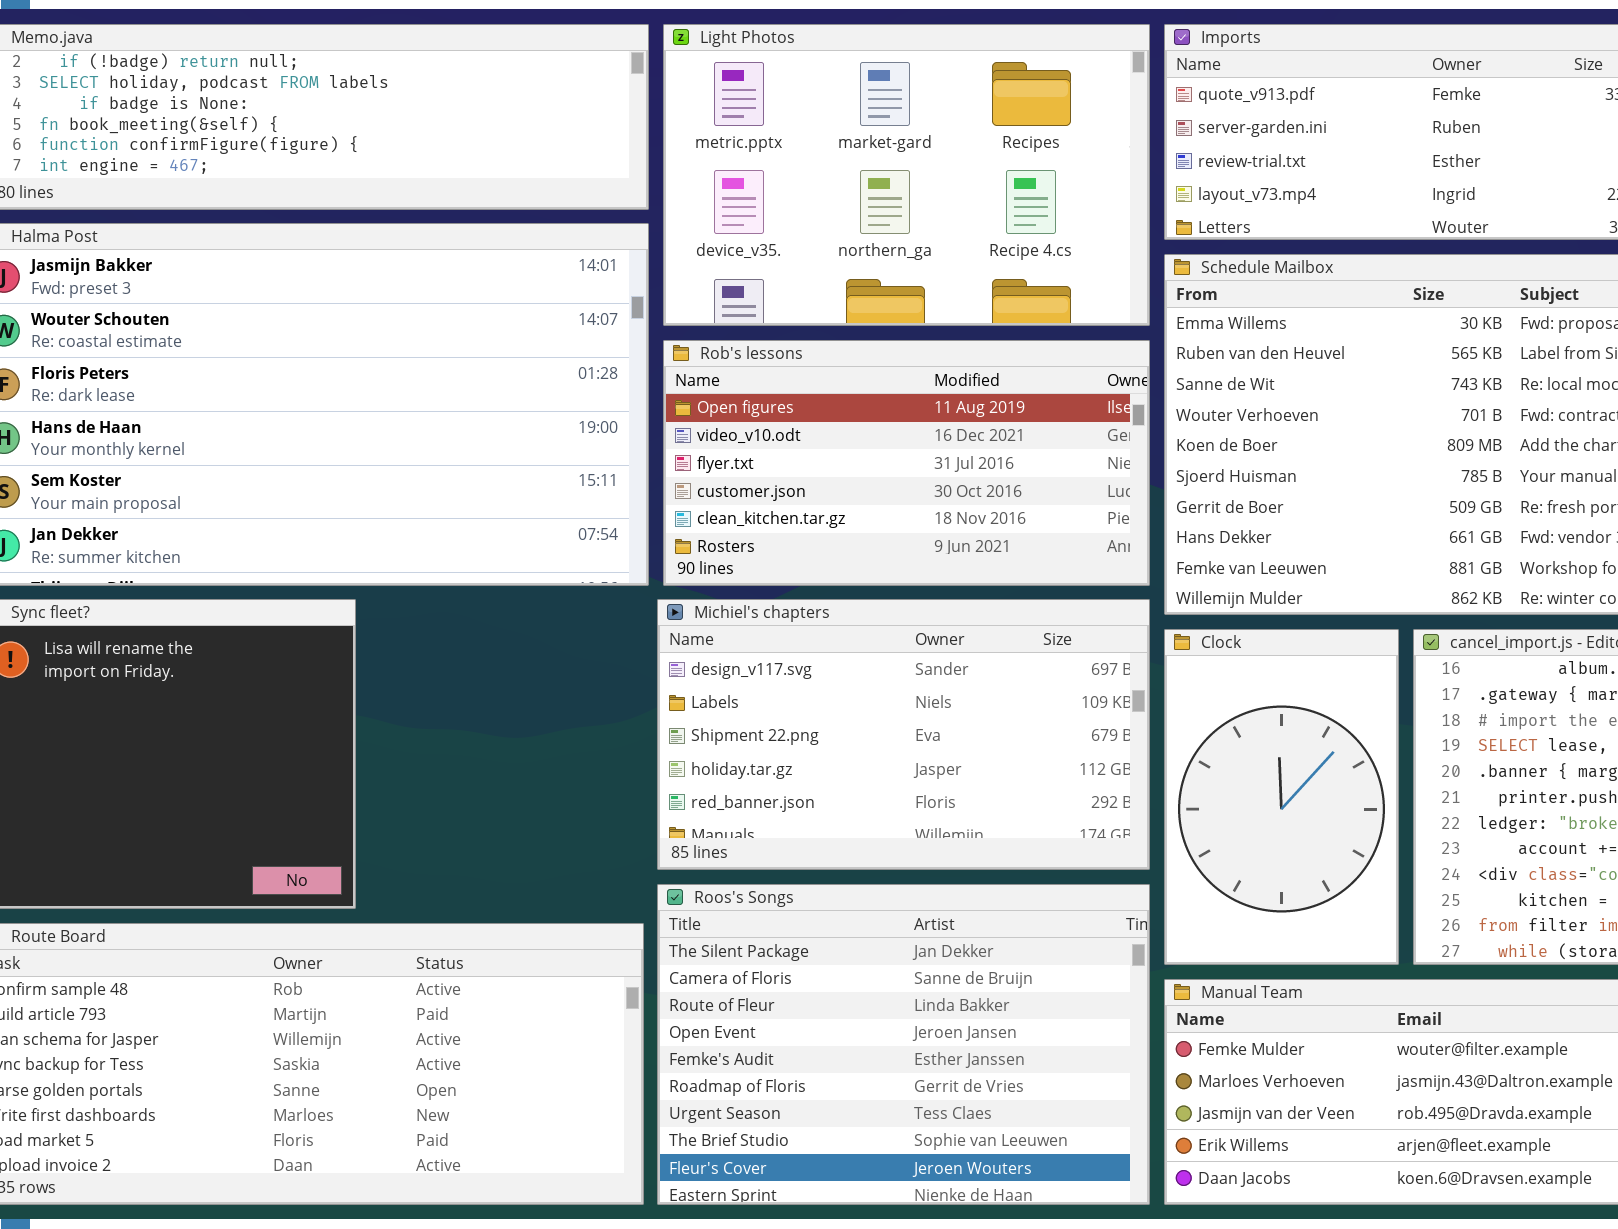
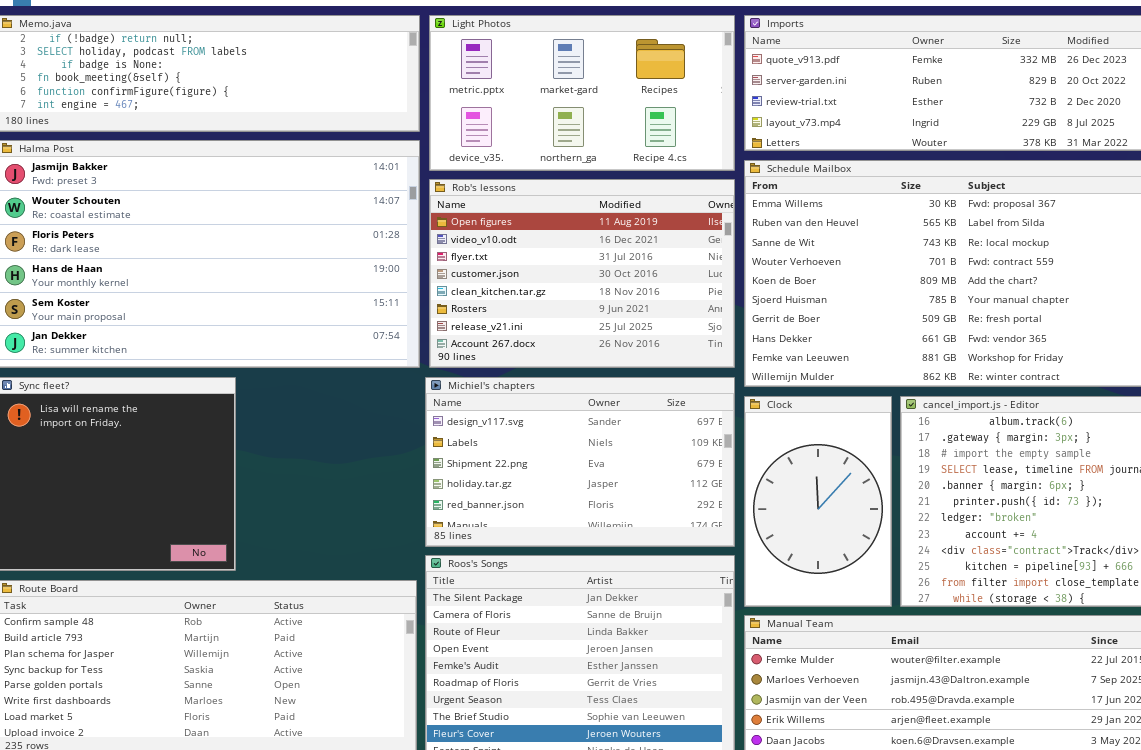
Light Photos: [663,24,1150,326] -> [429,15,735,171], resized
Rob's lessons: [663,340,1150,586] -> [429,179,735,368], resized

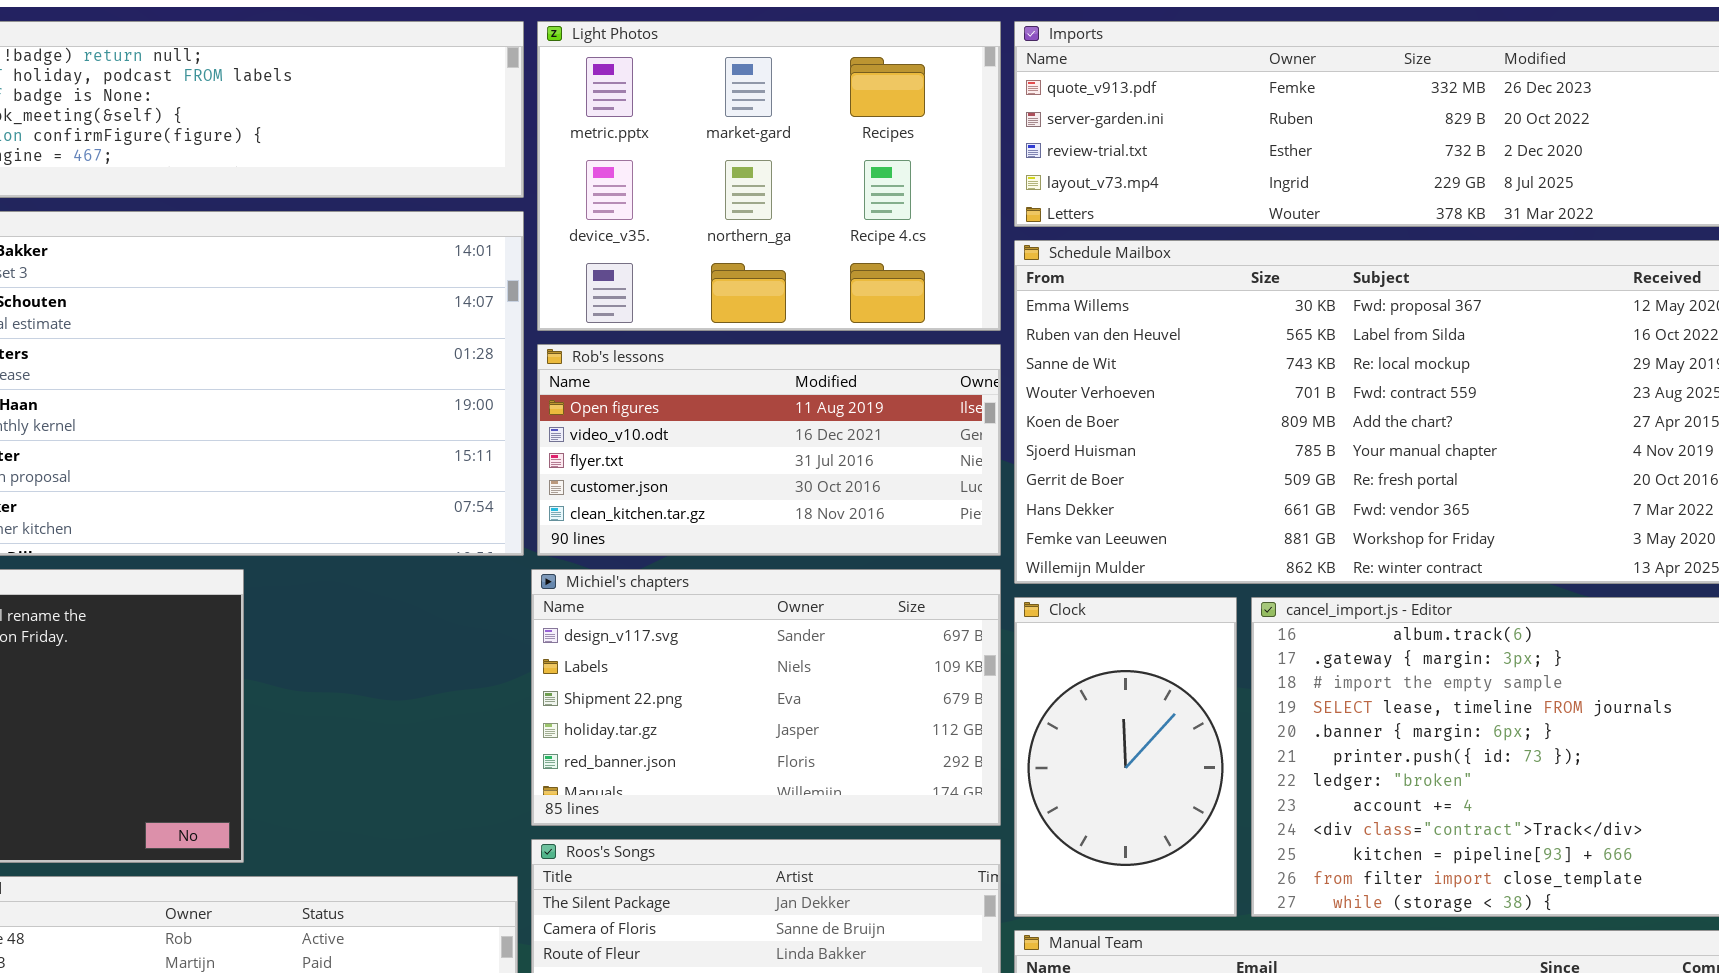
Light Photos: [429,15,735,171] -> [537,21,1001,331], resized
Rob's lessons: [429,179,735,368] -> [537,344,1001,556], resized

